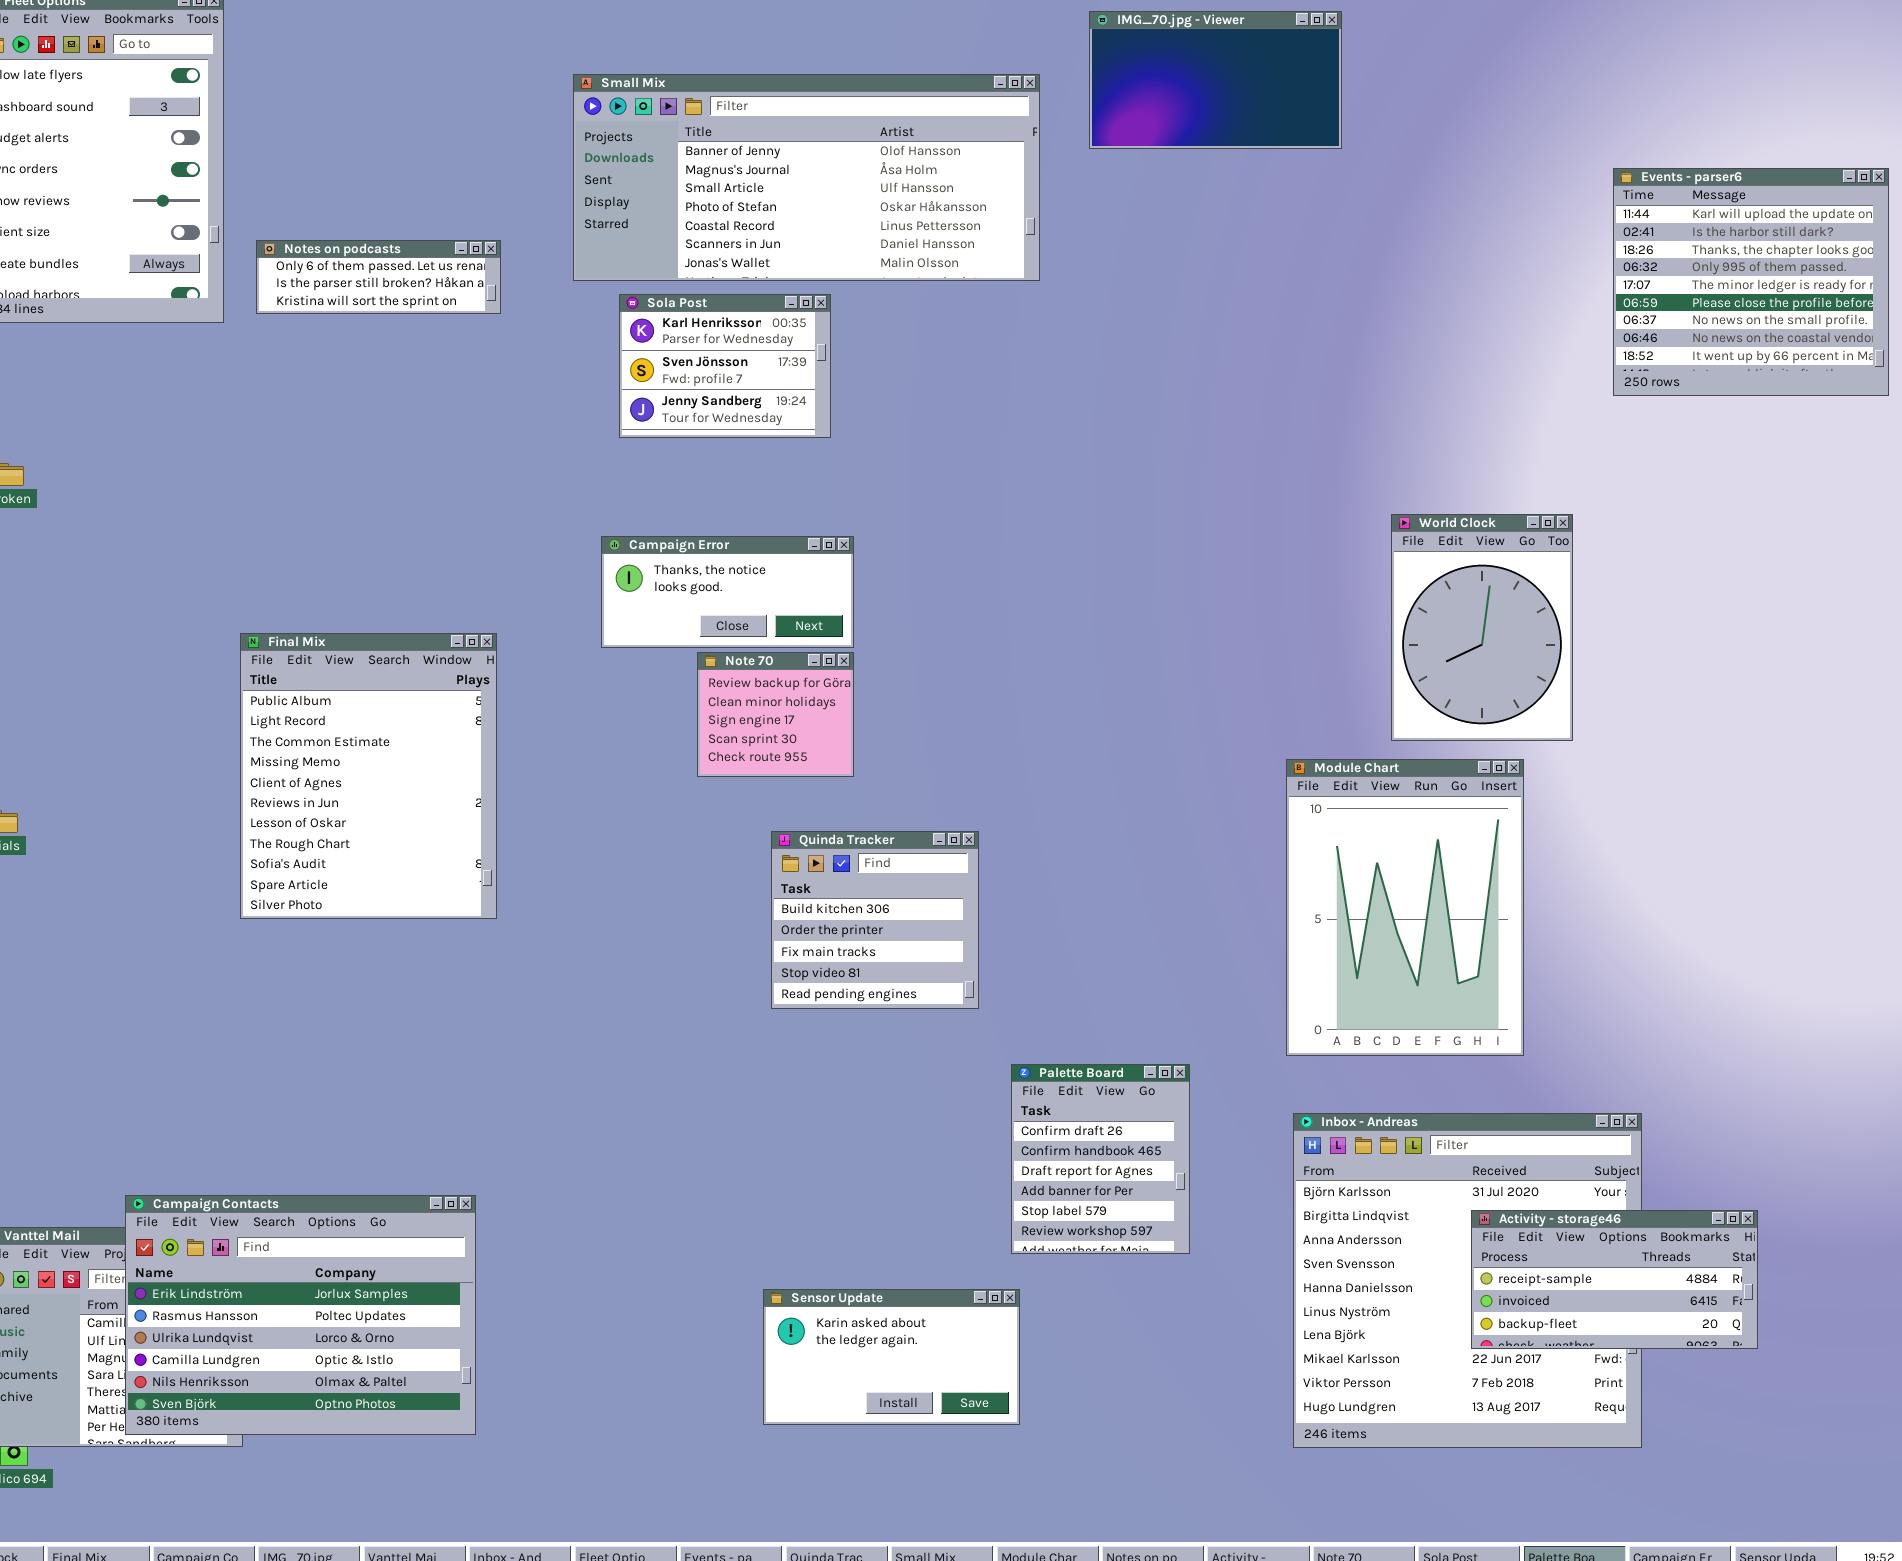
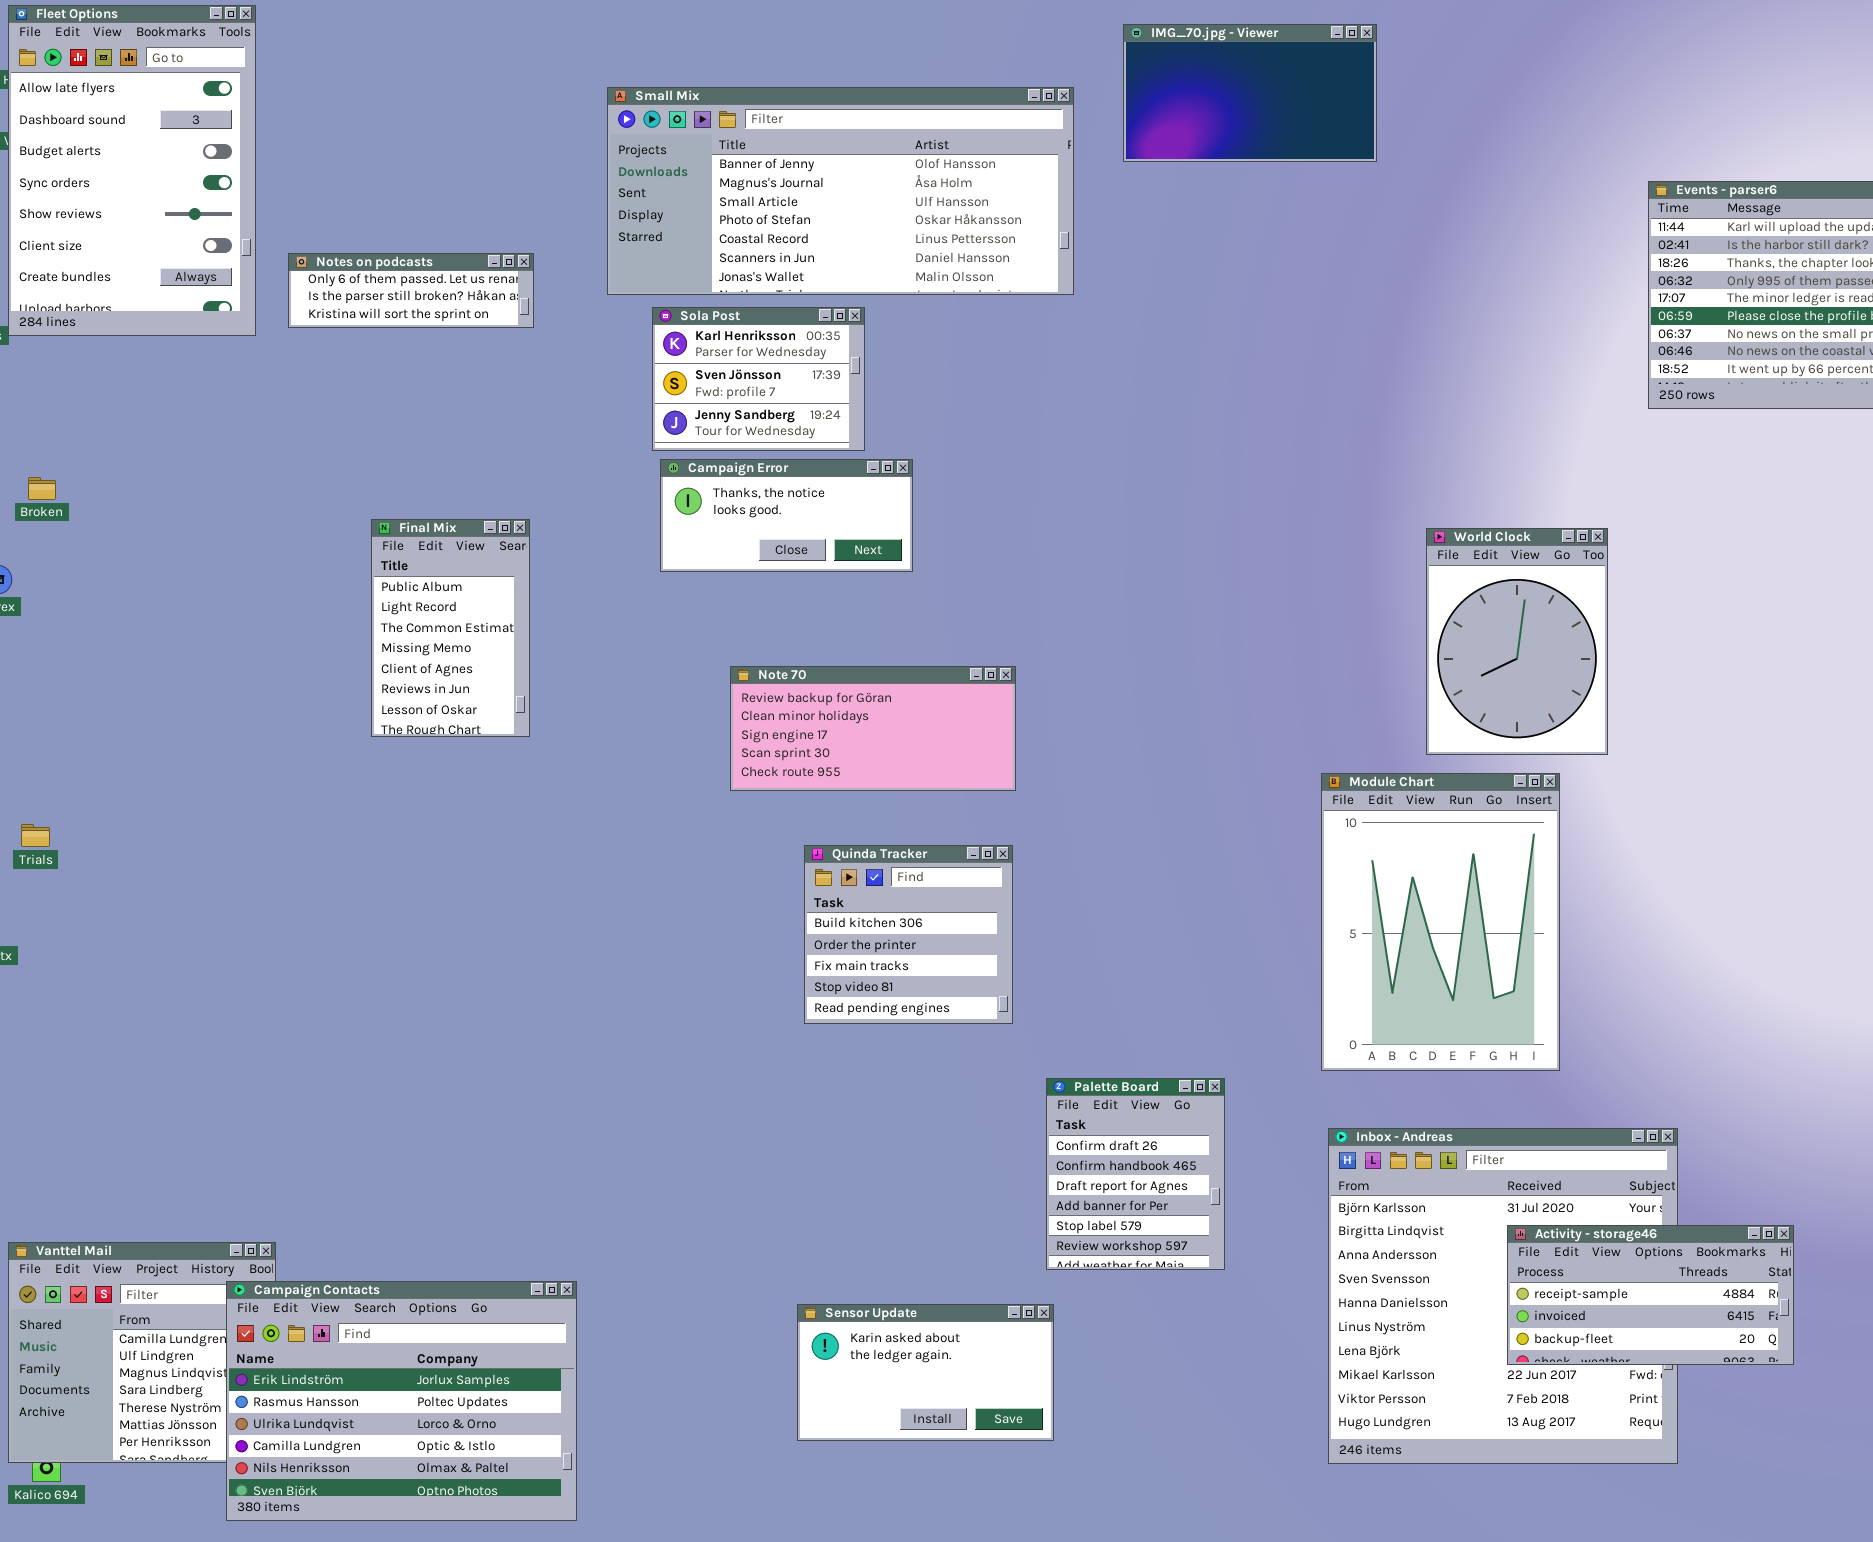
Campaign Error: [601,536,854,648] -> [660,459,913,572], moved
Final Mix: [240,633,497,919] -> [371,519,530,737], moved, resized
Note 70: [697,652,854,777] -> [730,666,1016,791], resized
Campaign Contacts: [125,1195,476,1435] -> [226,1281,577,1521], moved

